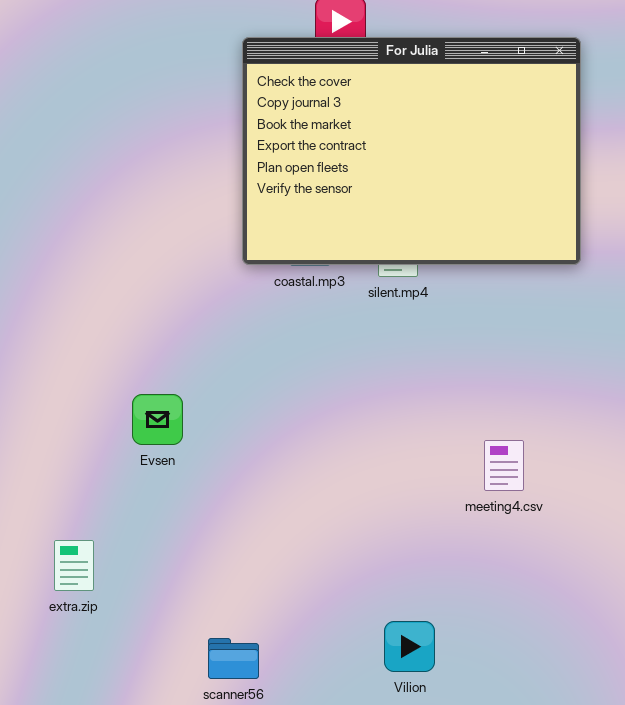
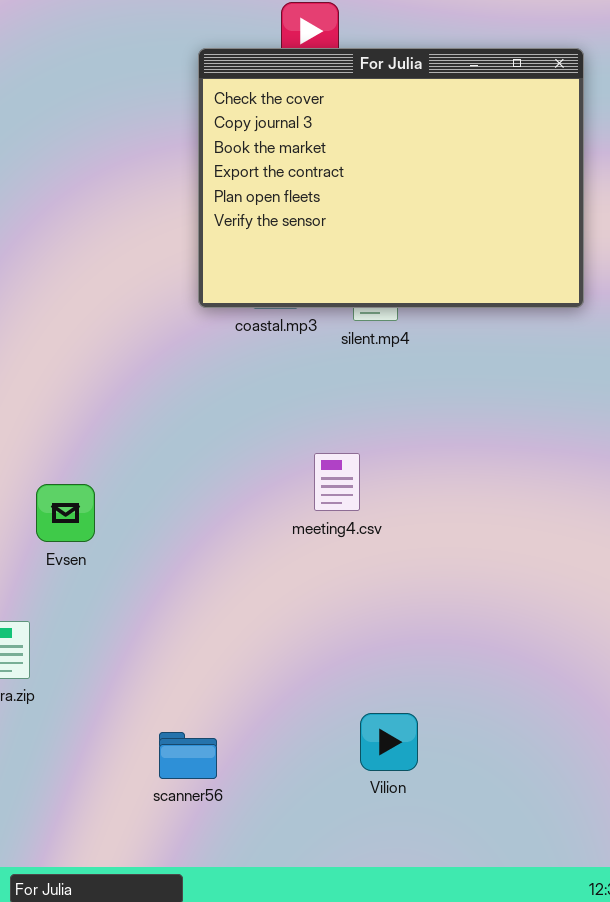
Evsen: [132,394,183,445] -> [36,484,95,542], moved
meeting4.csv: [484,440,524,491] -> [314,453,360,511], moved

